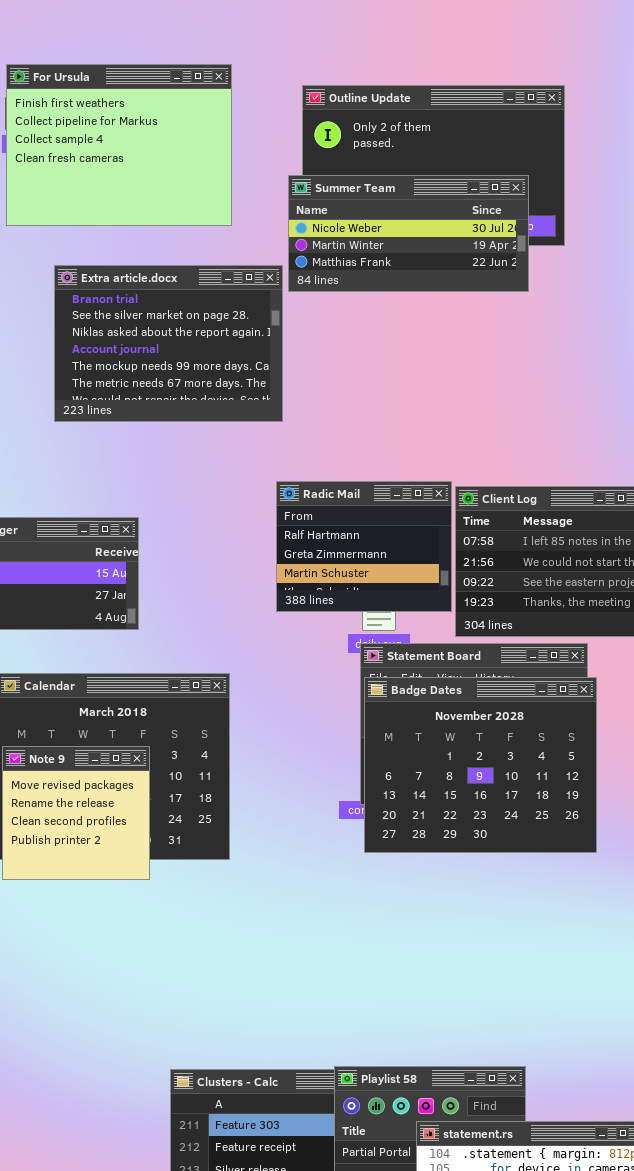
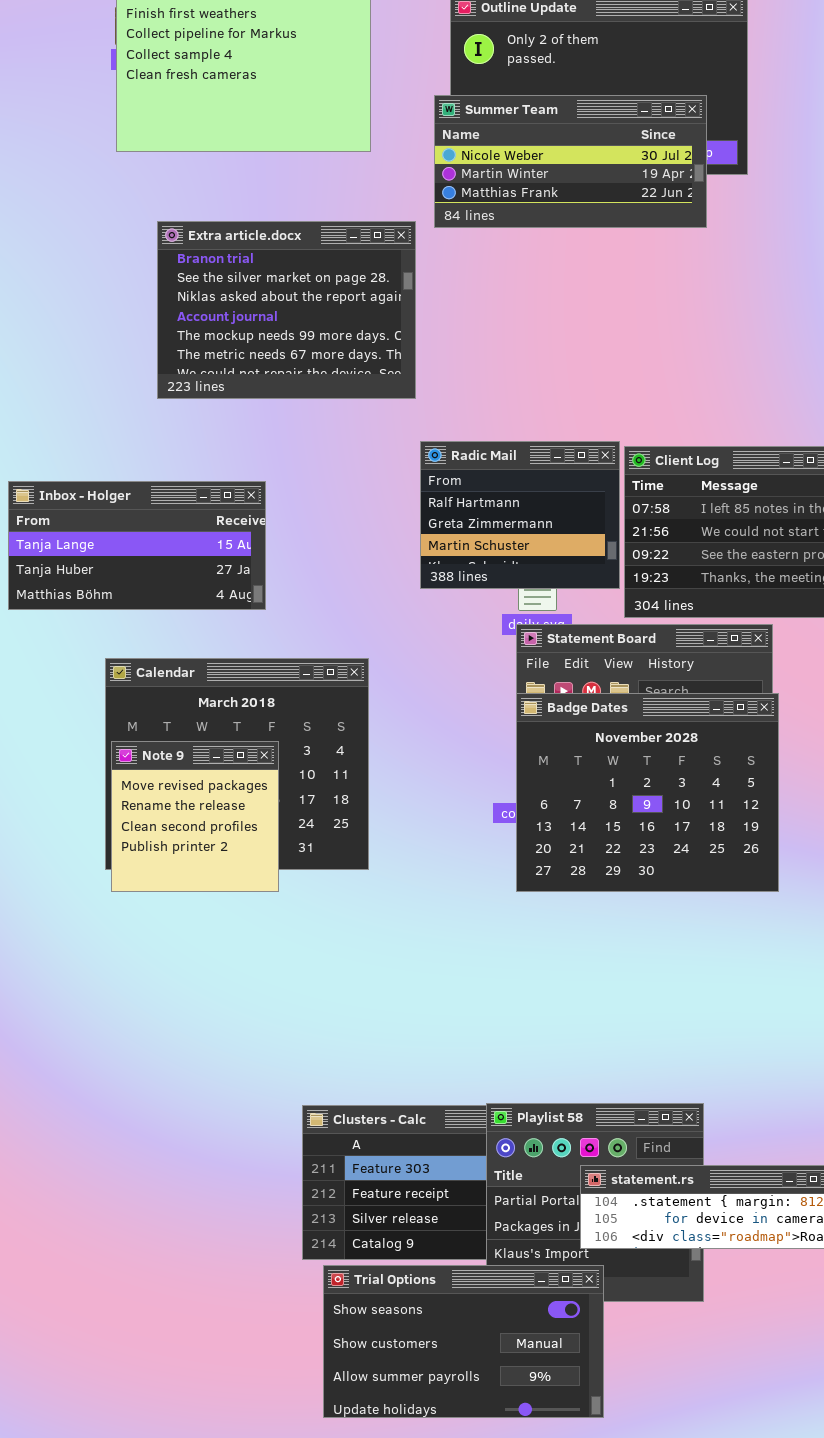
Extra article.docx: [54,265,283,422] -> [157,221,416,399], moved
Badge Dates: [364,677,597,853] -> [516,693,779,892], moved

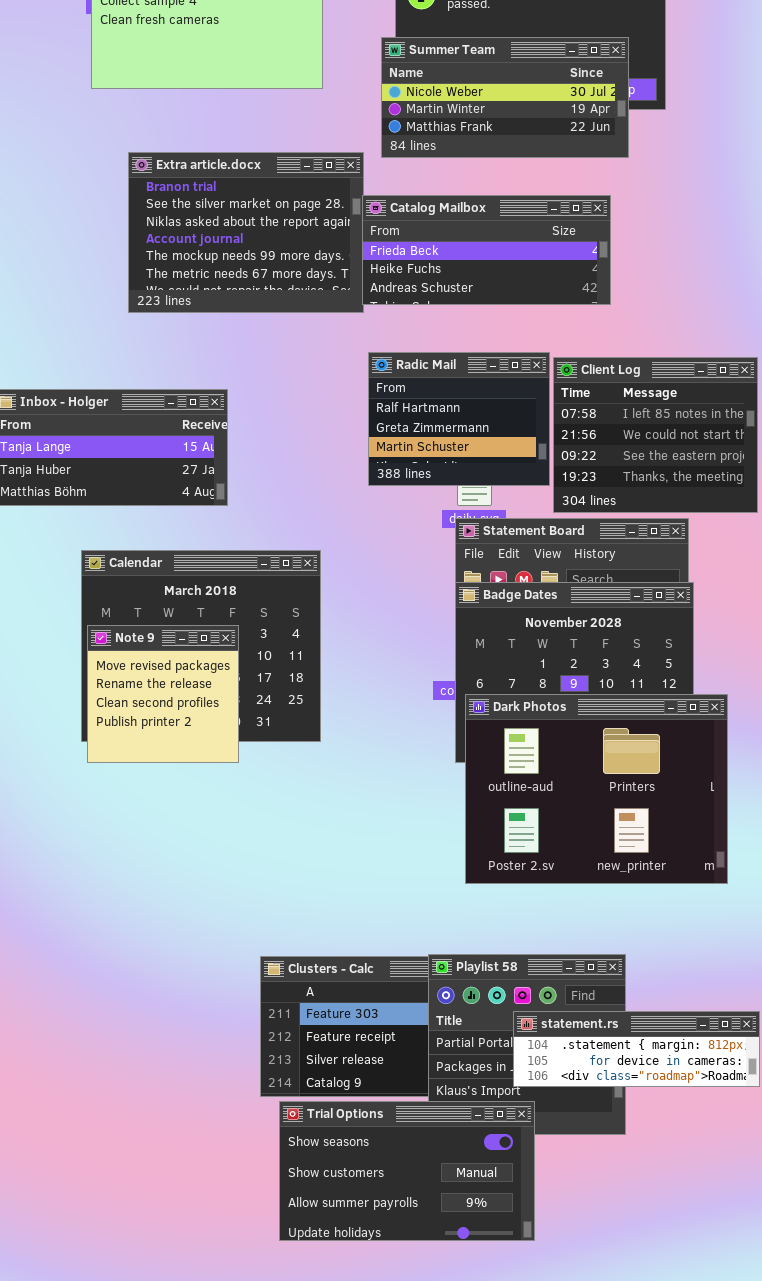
Catalog Mailbox: none -> [362,195,611,305], opened
Dark Photos: none -> [465,694,728,884], opened

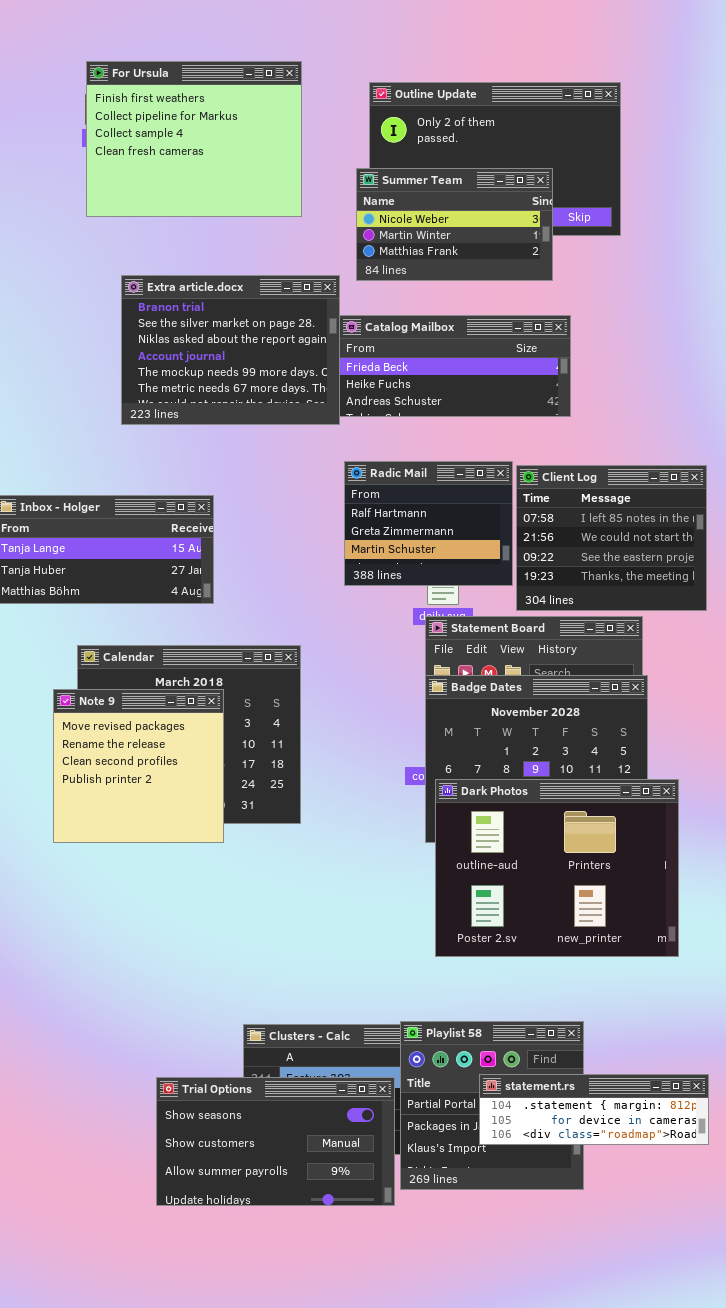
Summer Team: [381,37,629,158] -> [356,168,553,281], resized
Note 9: [87,625,239,763] -> [53,689,224,843], resized
Trial Options: [279,1101,535,1241] -> [156,1077,395,1206], moved

